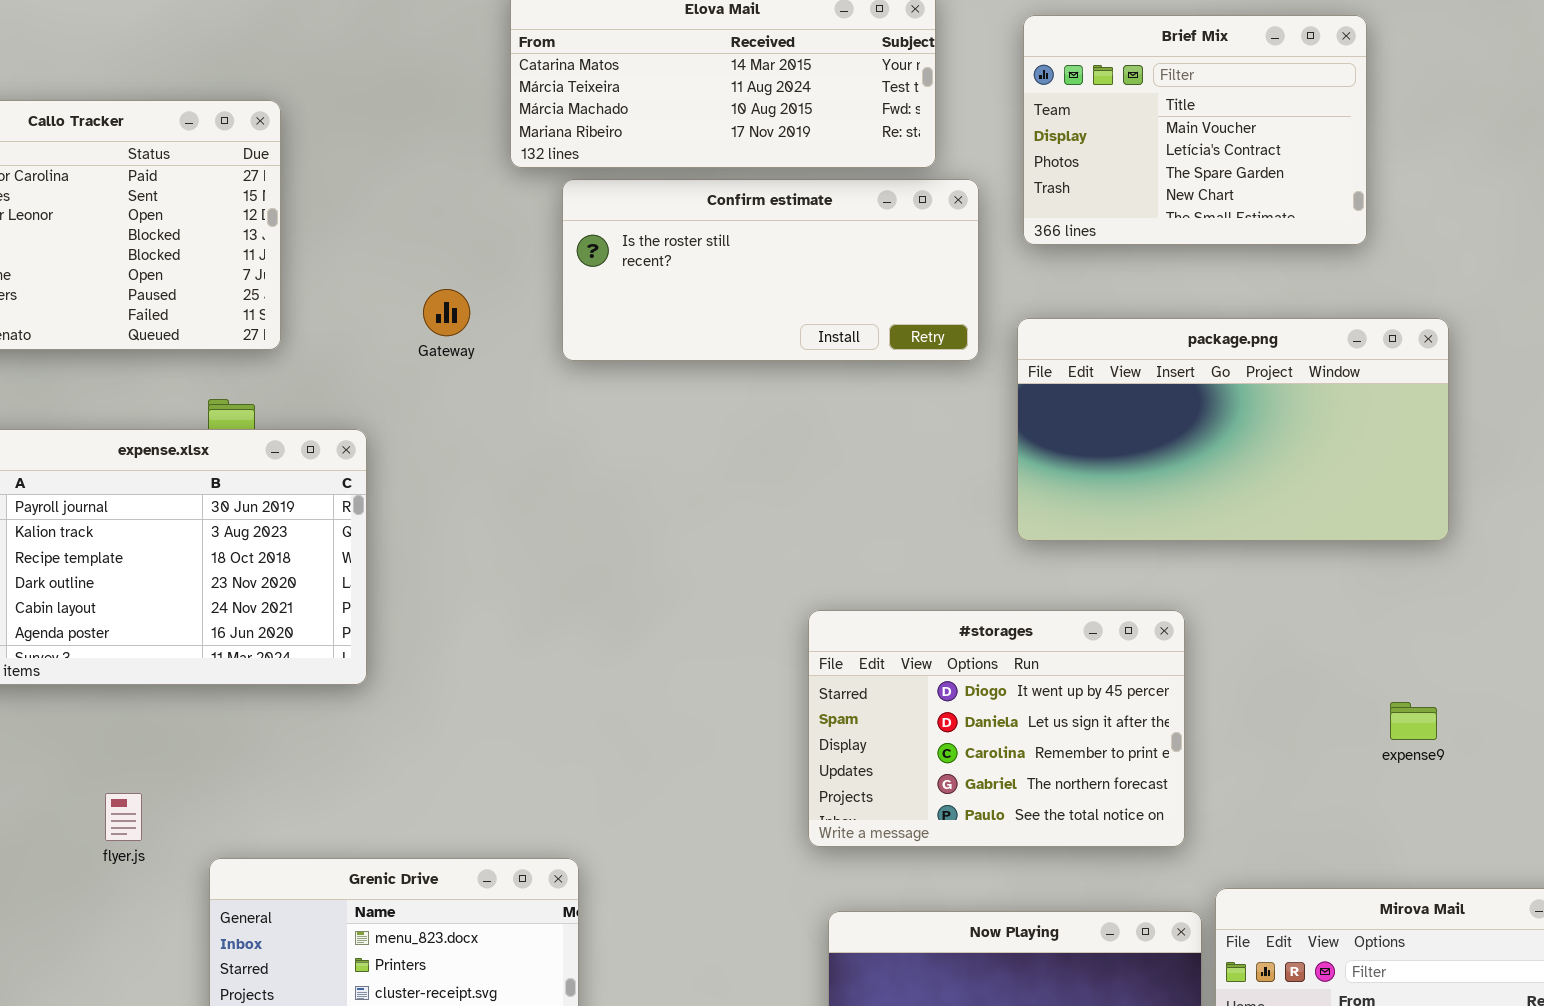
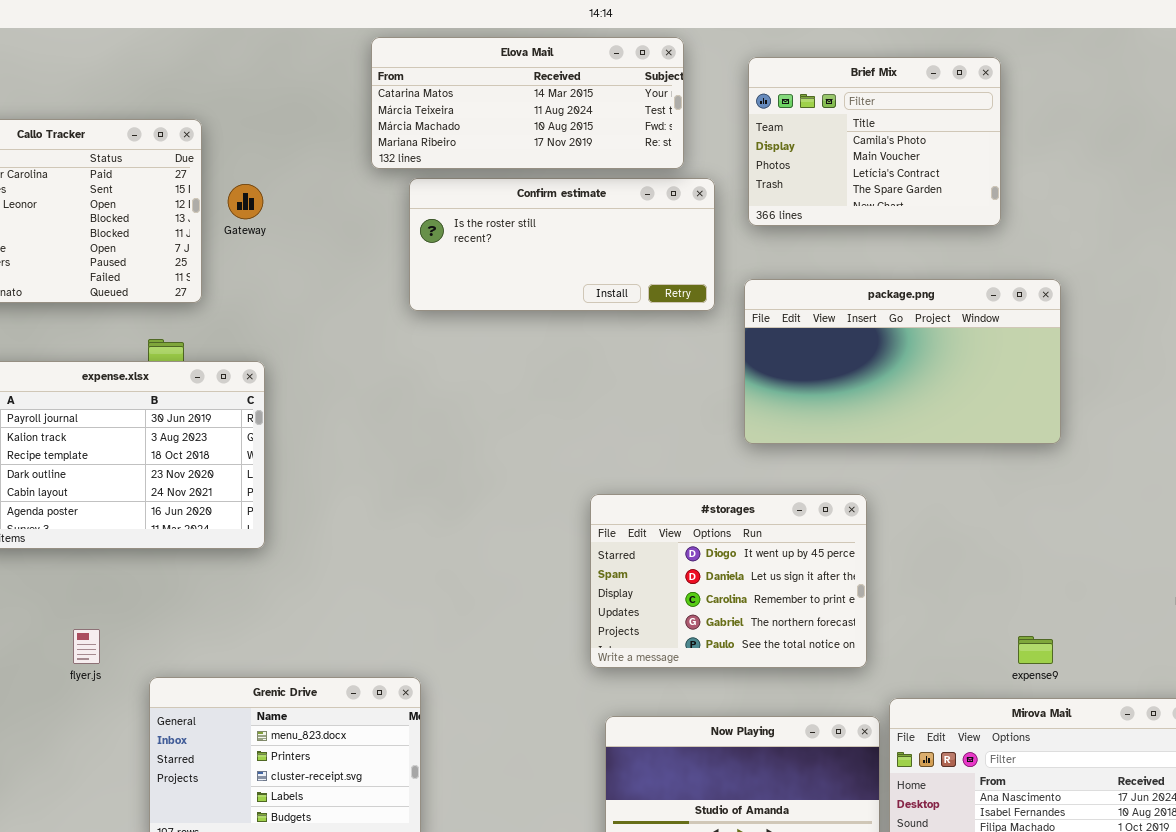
Brief Mix: [1023,15,1367,245] -> [748,57,1001,226], scrolled up 1 row
Gateway: [423,289,470,336] -> [228,184,263,219], moved
expense9: [1390,702,1437,740] -> [1018,636,1053,664], moved

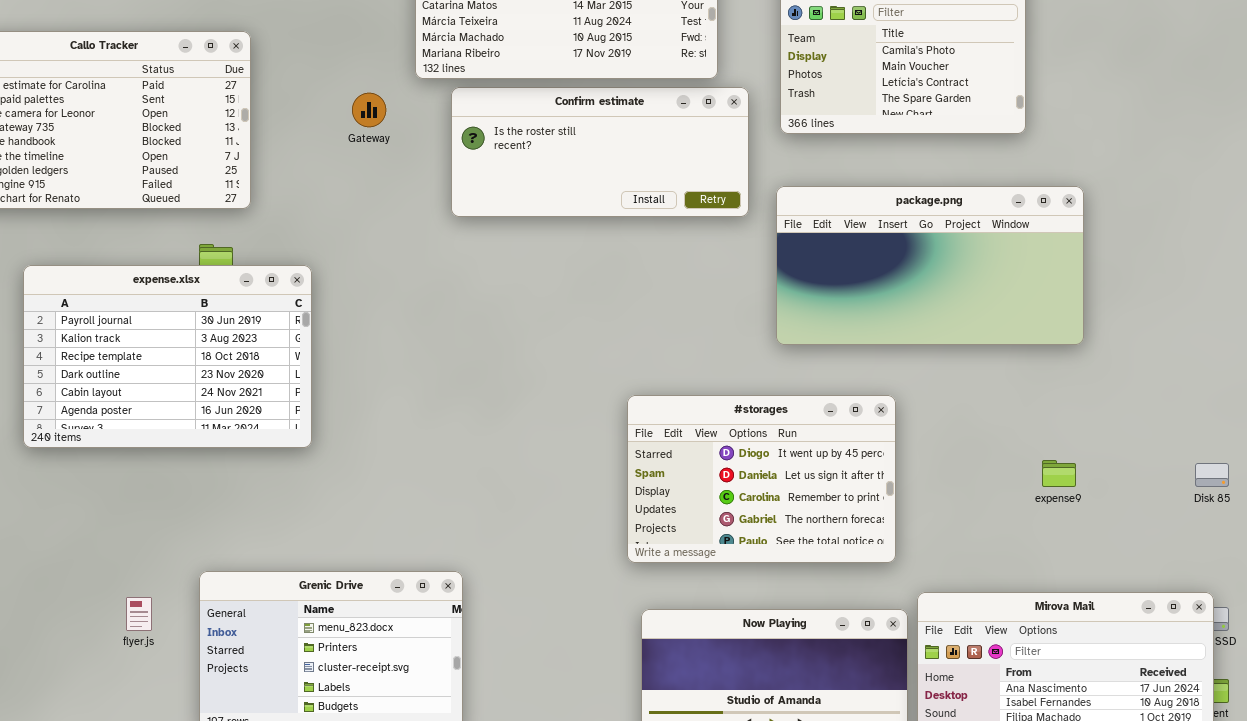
Gateway: [228,184,263,219] -> [352,93,386,127], moved
flyer.js: [73,629,100,664] -> [126,597,152,631], moved
expense9: [1018,636,1053,664] -> [1042,460,1076,487], moved

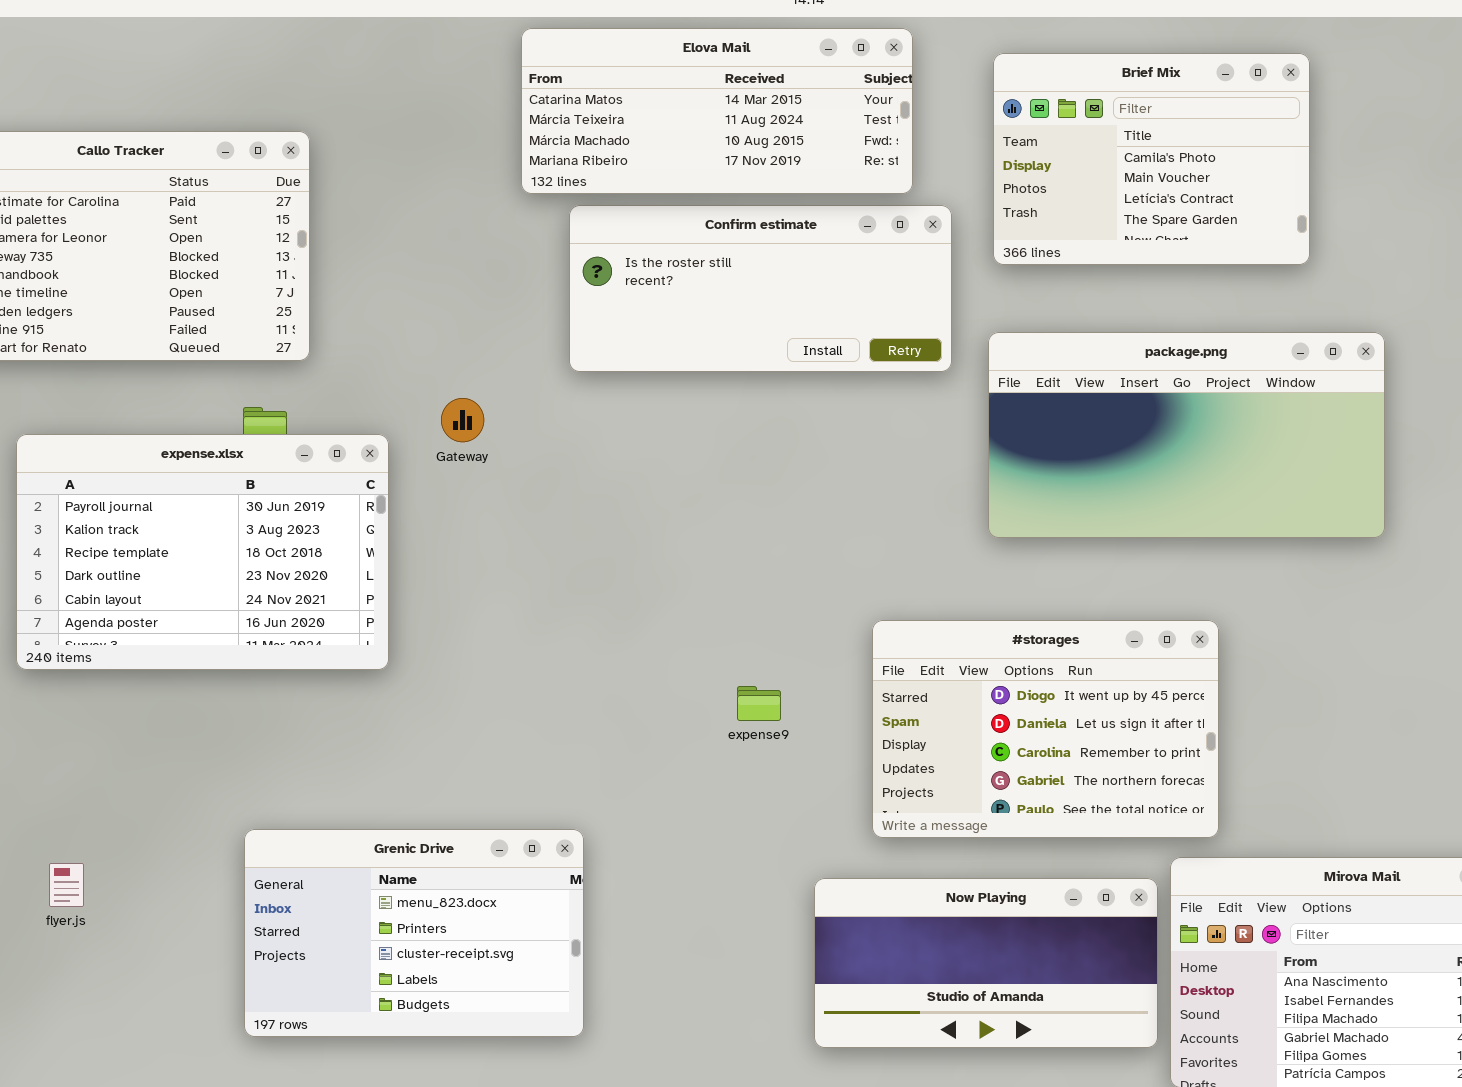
Gateway: [352,93,386,127] -> [441,398,484,442], moved
#storages: [627,395,896,563] -> [872,620,1219,838], moved
expense9: [1042,460,1076,487] -> [737,686,781,721], moved
flyer.js: [126,597,152,631] -> [49,863,84,907], moved

